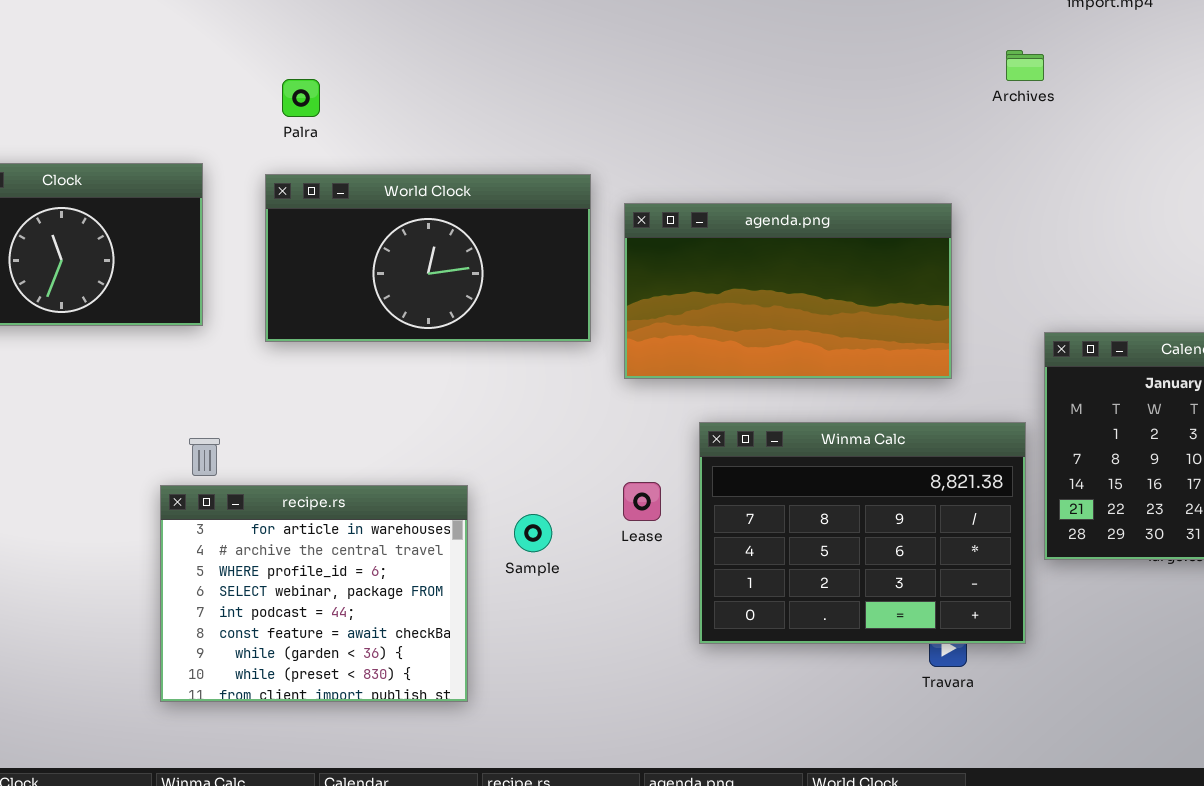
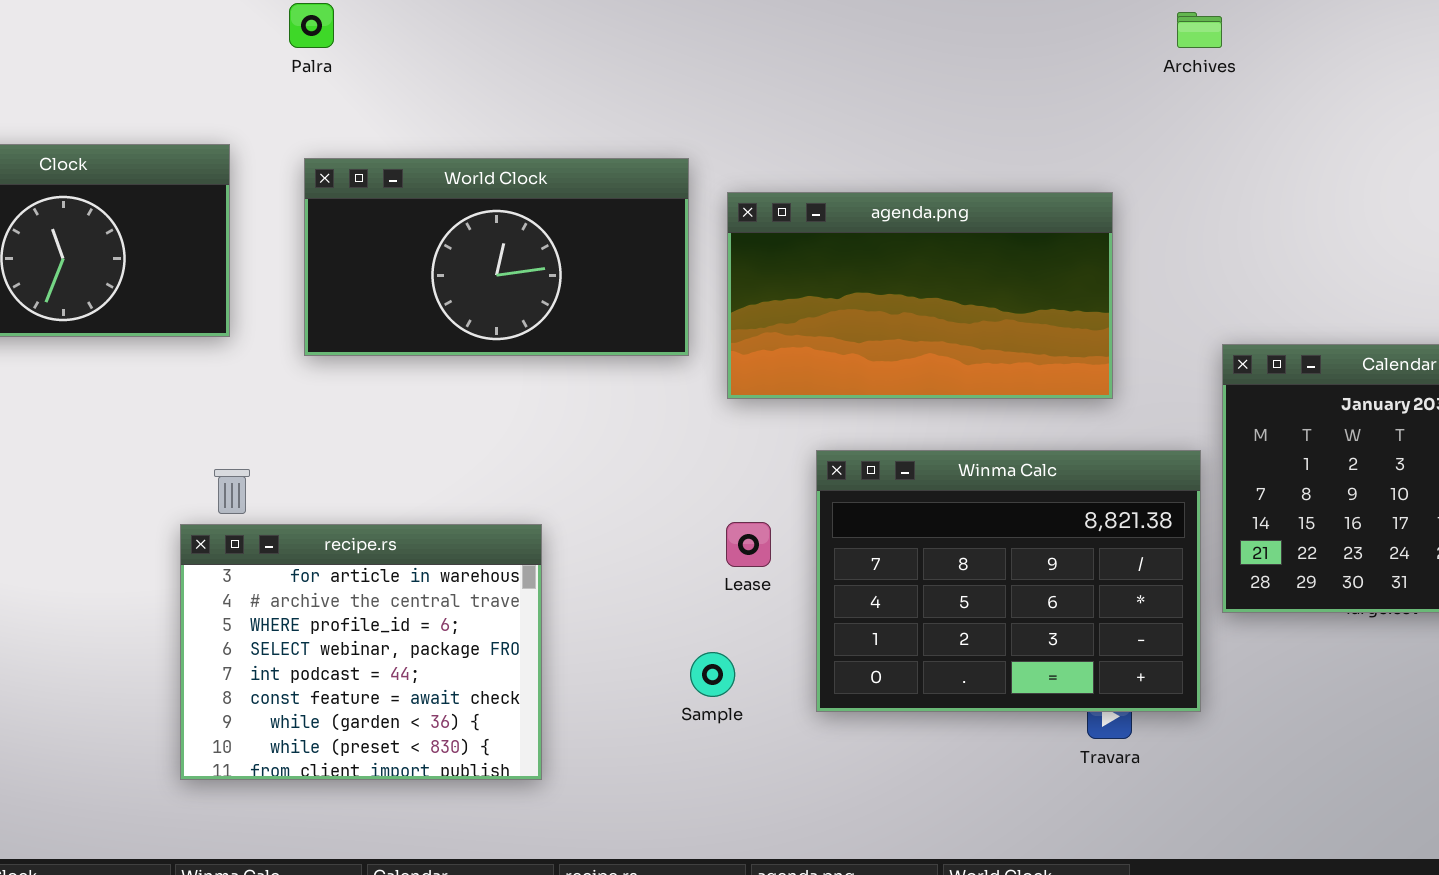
Palra: [282,79,320,117] -> [289,3,334,48], moved
Sample: [514,514,552,552] -> [690,652,735,697], moved

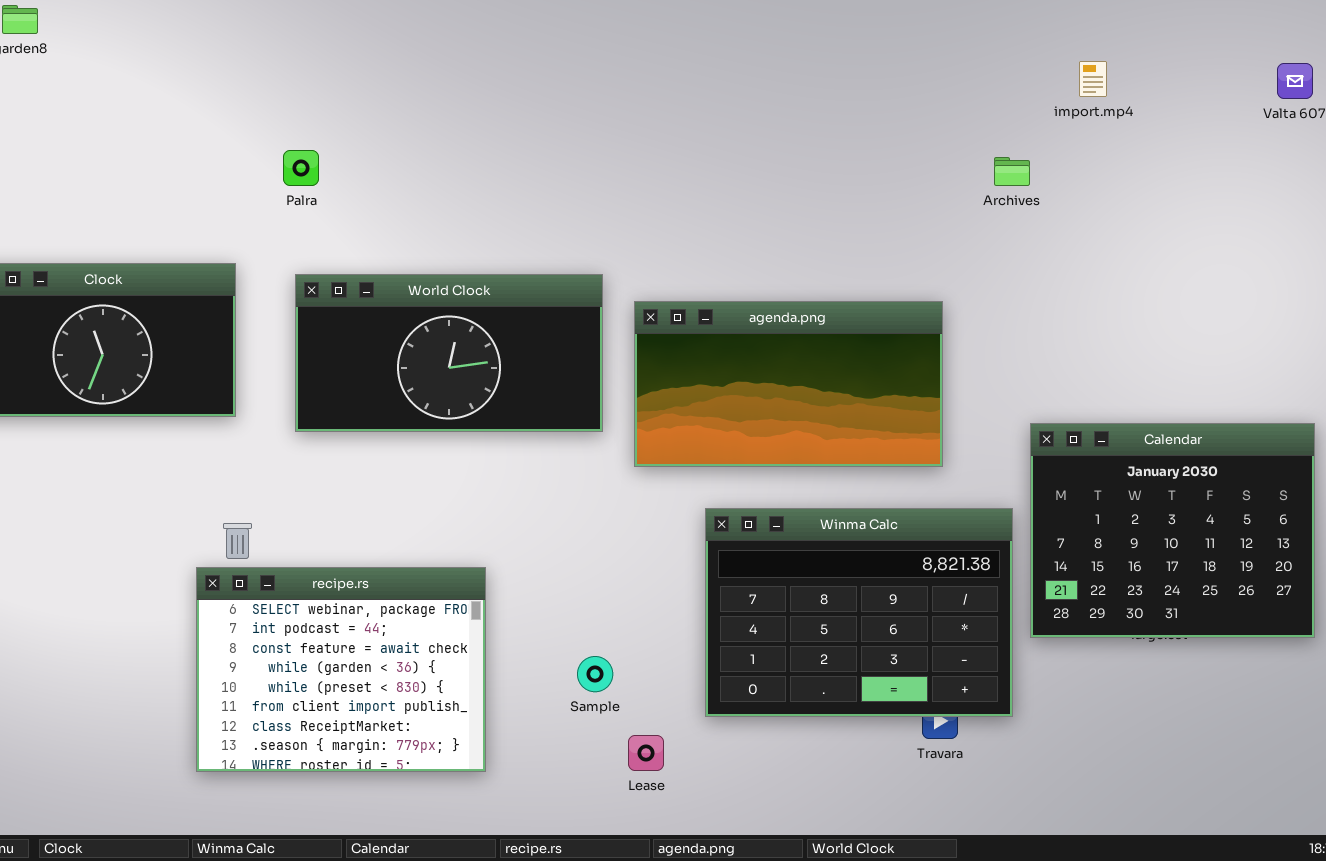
Lease: [726,522,771,567] -> [628,735,664,771], moved
recipe.rs: [180,524,542,780] -> [196,567,486,772], scrolled down 3 rows
Sample: [690,652,735,697] -> [577,656,613,692], moved

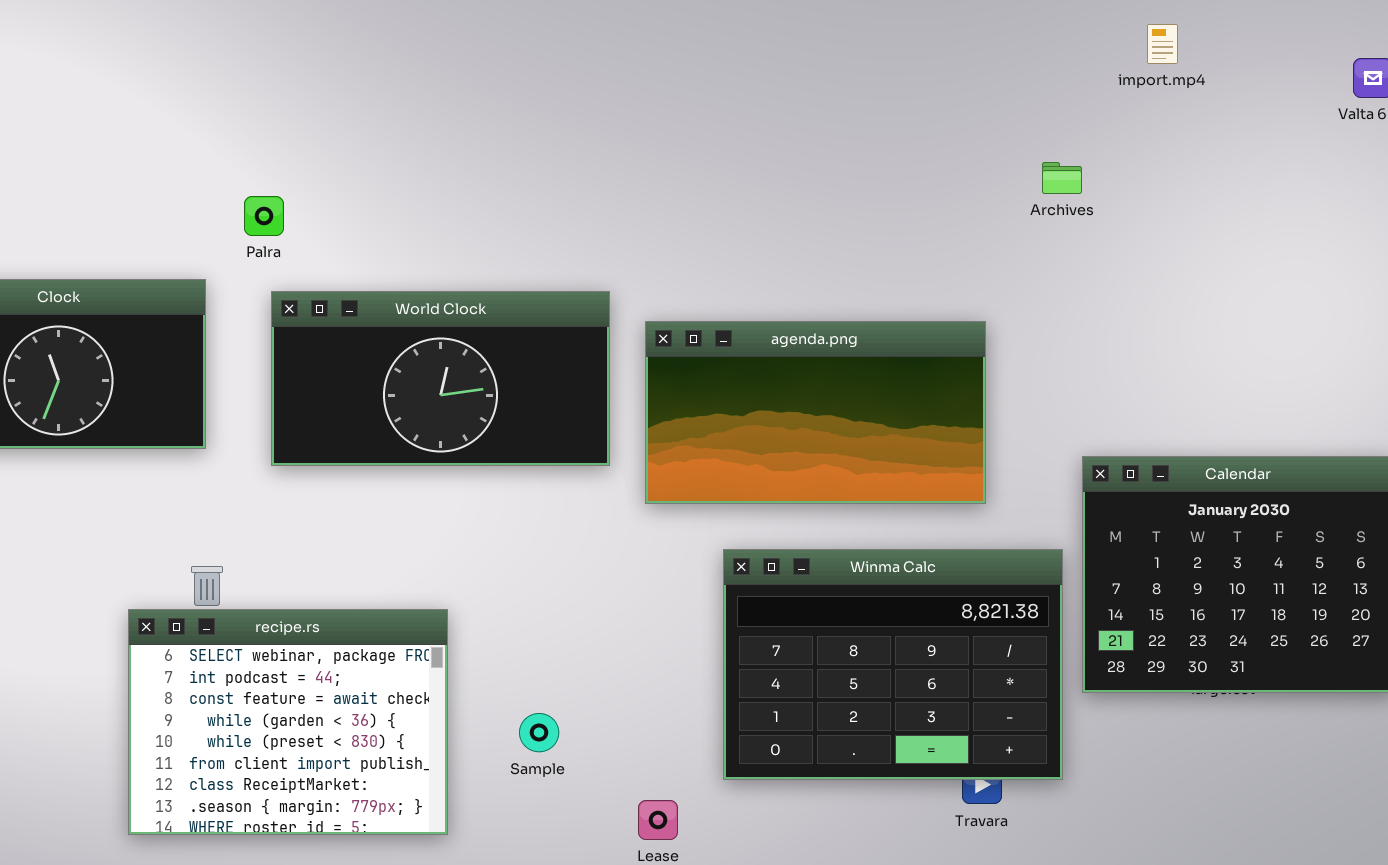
import.mp4: [1079,61,1107,97] -> [1147,24,1178,64], moved
Palra: [283,150,319,186] -> [244,196,284,236], moved
recipe.rs: [196,567,486,772] -> [128,609,448,835], moved
Sample: [577,656,613,692] -> [519,713,559,752], moved

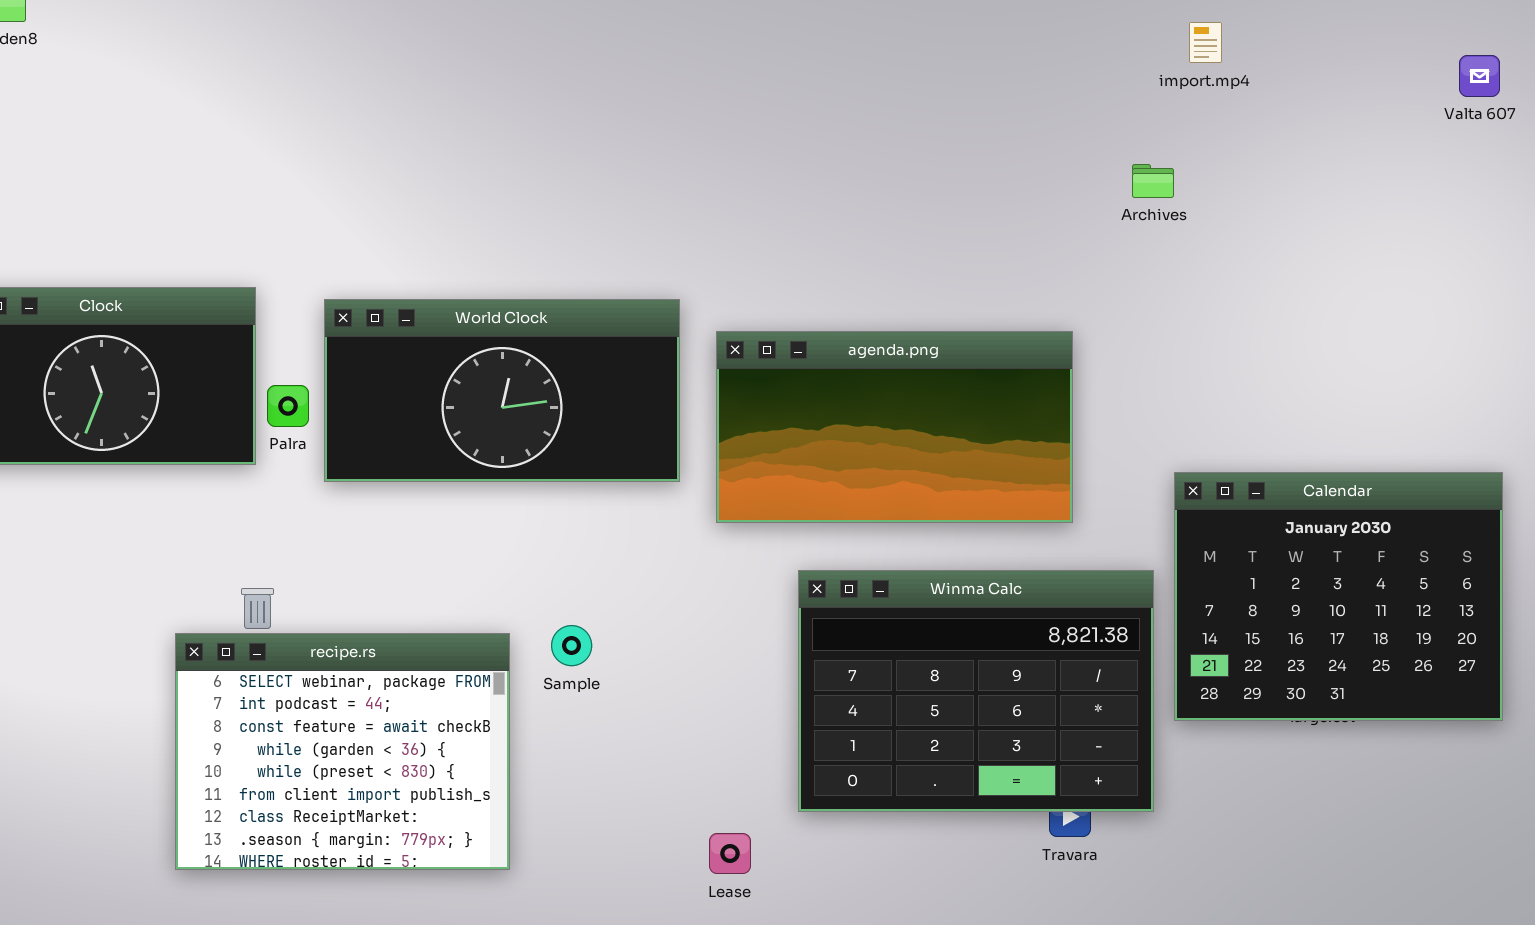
import.mp4: [1147,24,1178,64] -> [1189,22,1222,63], moved
Palra: [244,196,284,236] -> [267,385,309,427], moved
Sample: [519,713,559,752] -> [551,625,592,666], moved

